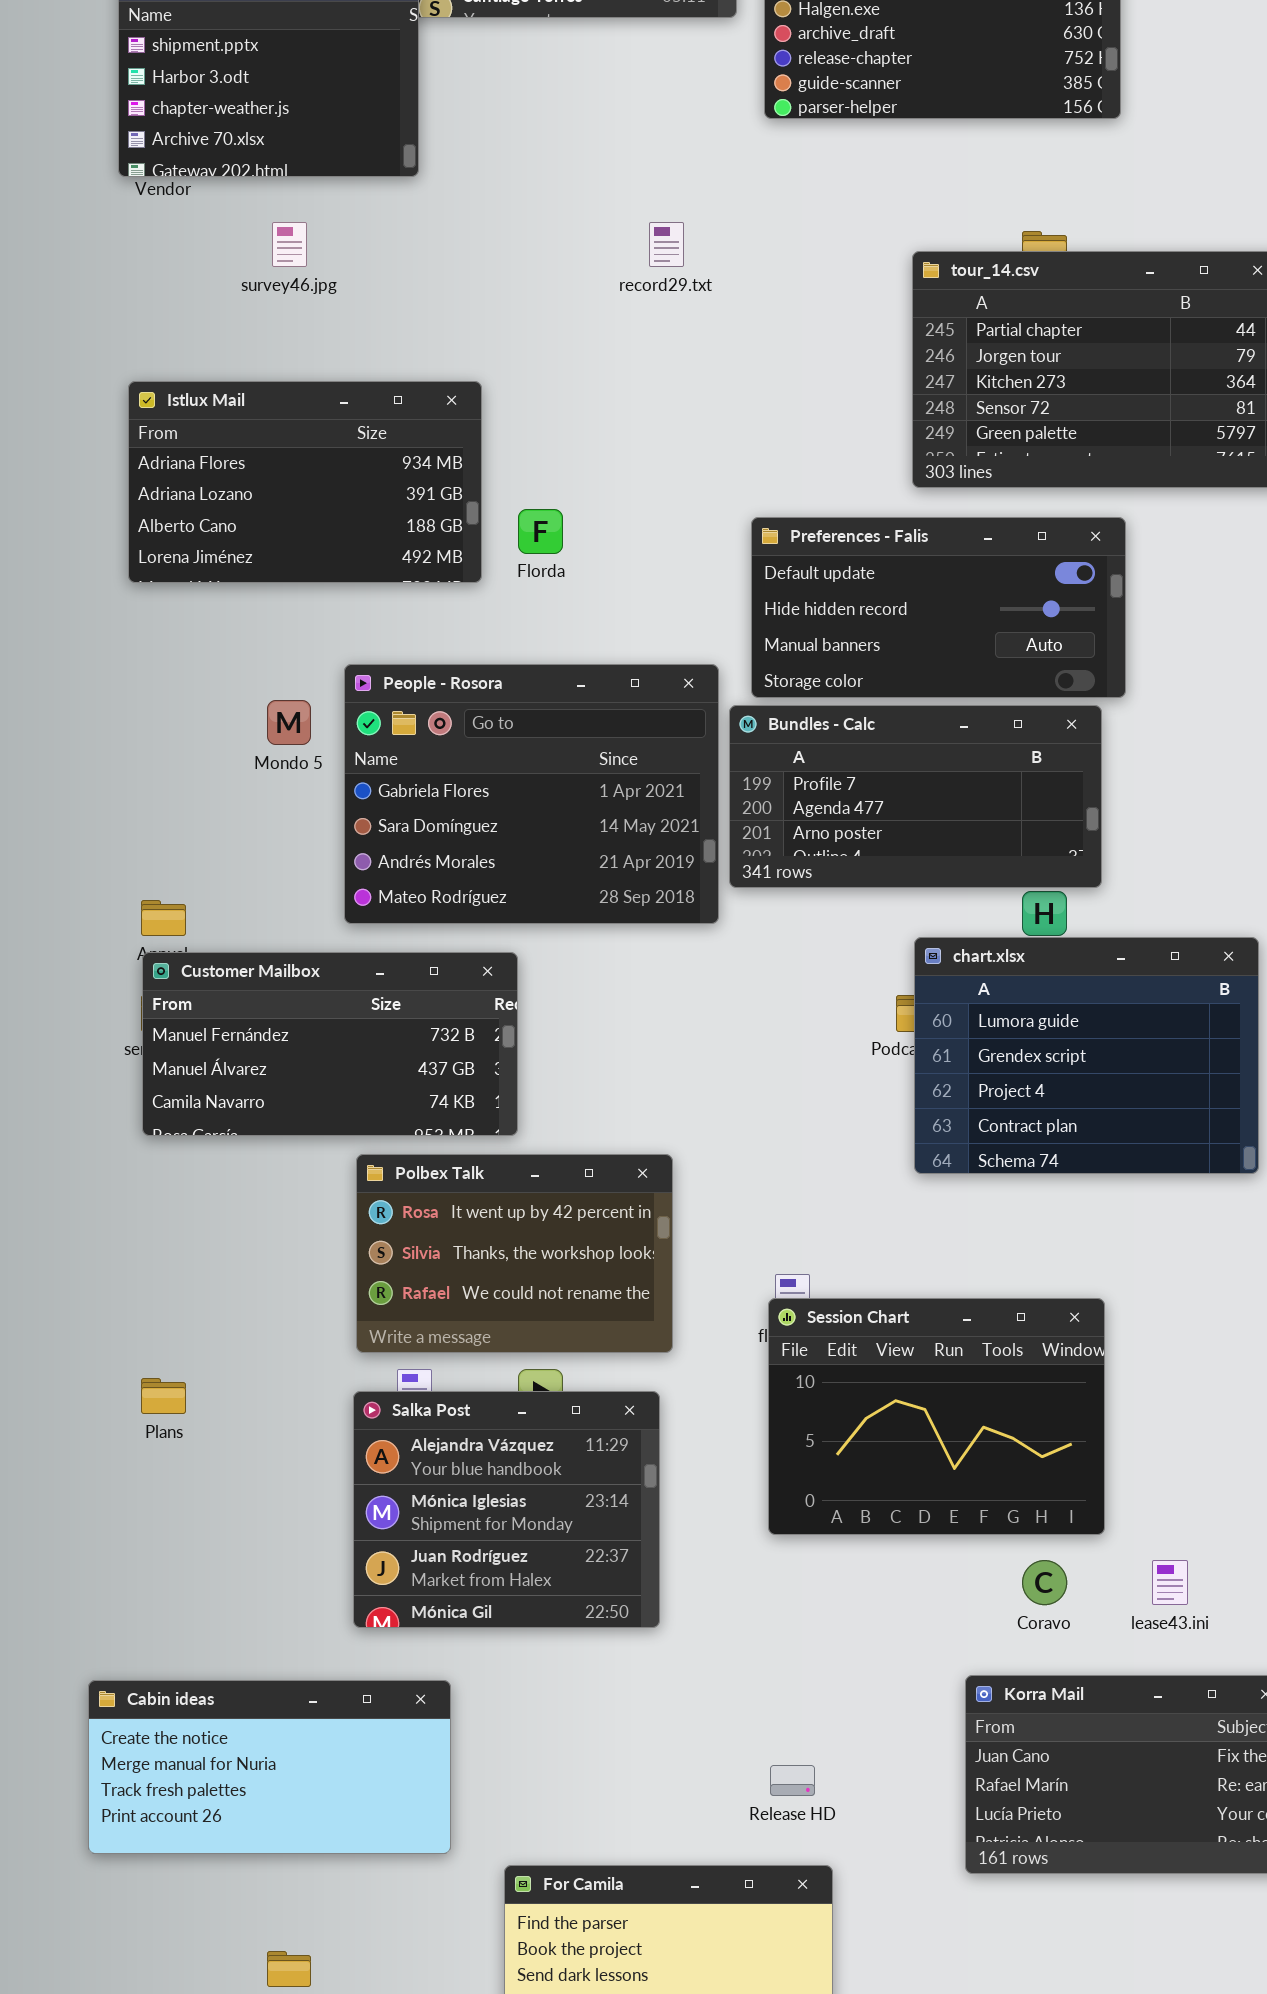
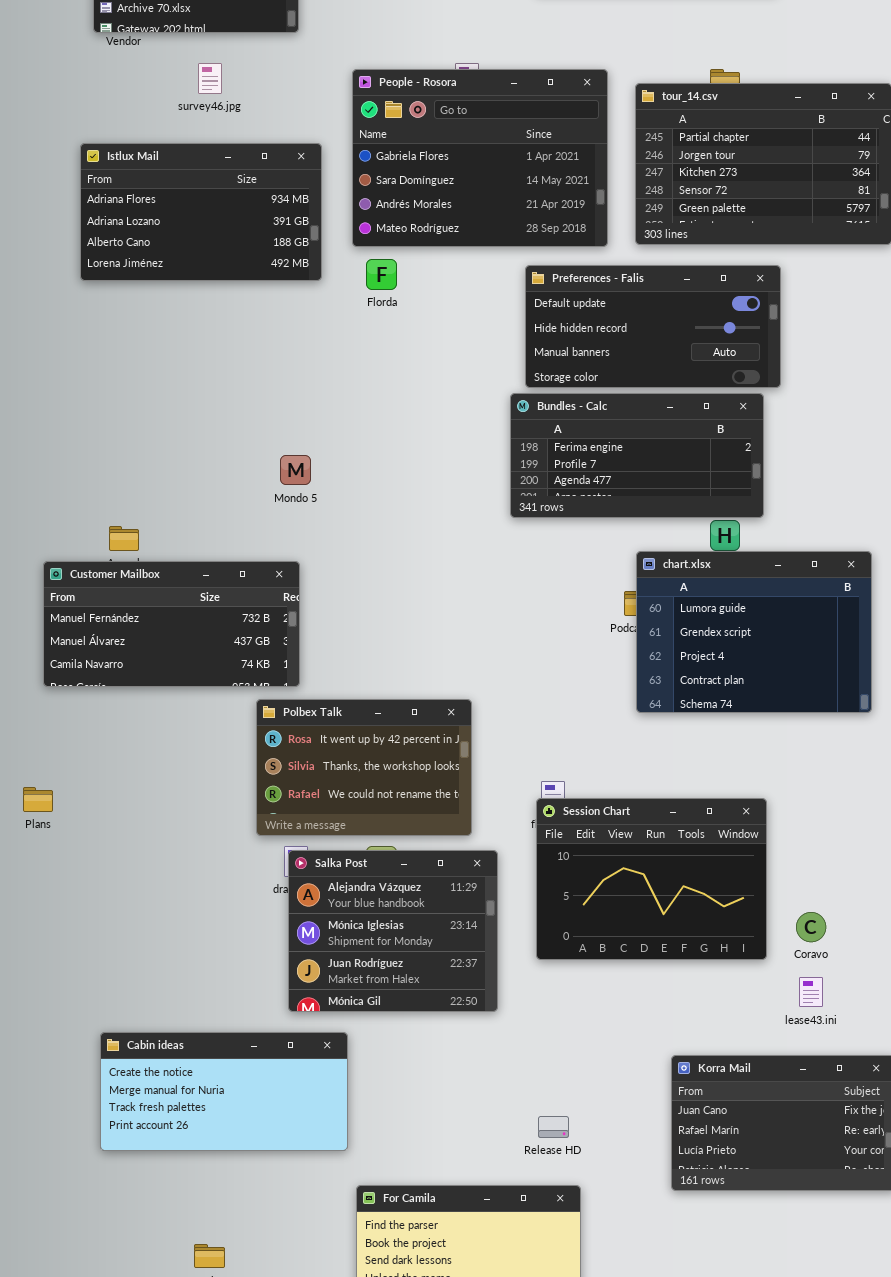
Istlux Mail: [128,381,482,583] -> [80,143,322,281], moved
People - Rosora: [344,664,719,924] -> [352,69,608,247], moved
Mondo 5: [267,700,311,745] -> [280,455,311,485], moved
Bundles - Calc: [729,705,1102,888] -> [510,393,764,518], scrolled up 1 row
Customer Mailbox: [142,952,518,1136] -> [43,561,300,687], moved
Plans: [141,1378,186,1414] -> [23,787,53,812], moved
Salka Post: [353,1391,660,1628] -> [288,850,498,1012], moved
Coravo: [1022,1560,1067,1605] -> [796,912,826,942], moved
Cabin ideas: [88,1680,451,1854] -> [100,1032,348,1151], moved

